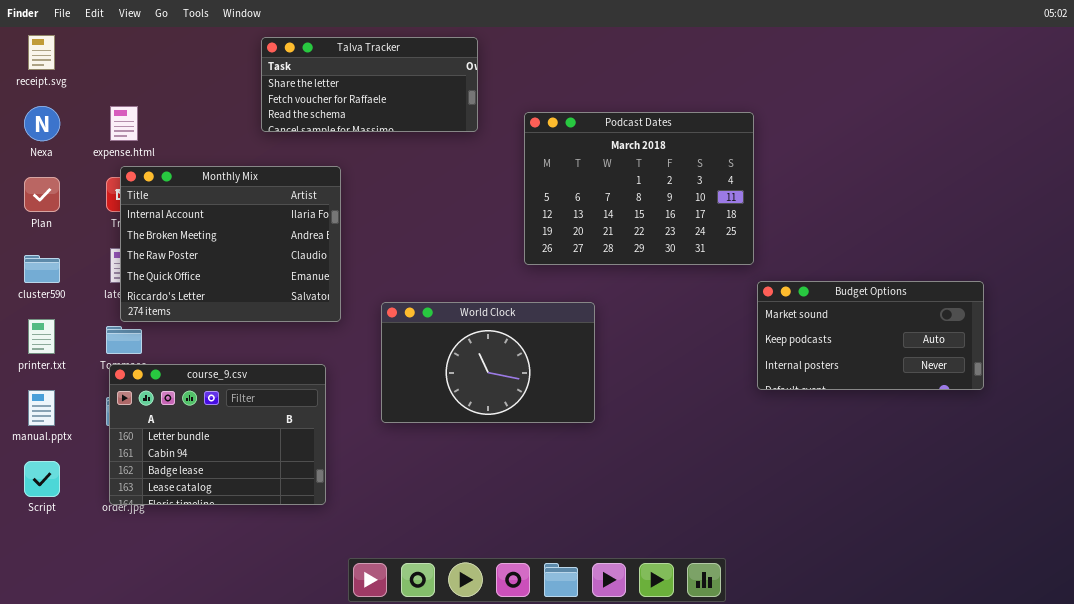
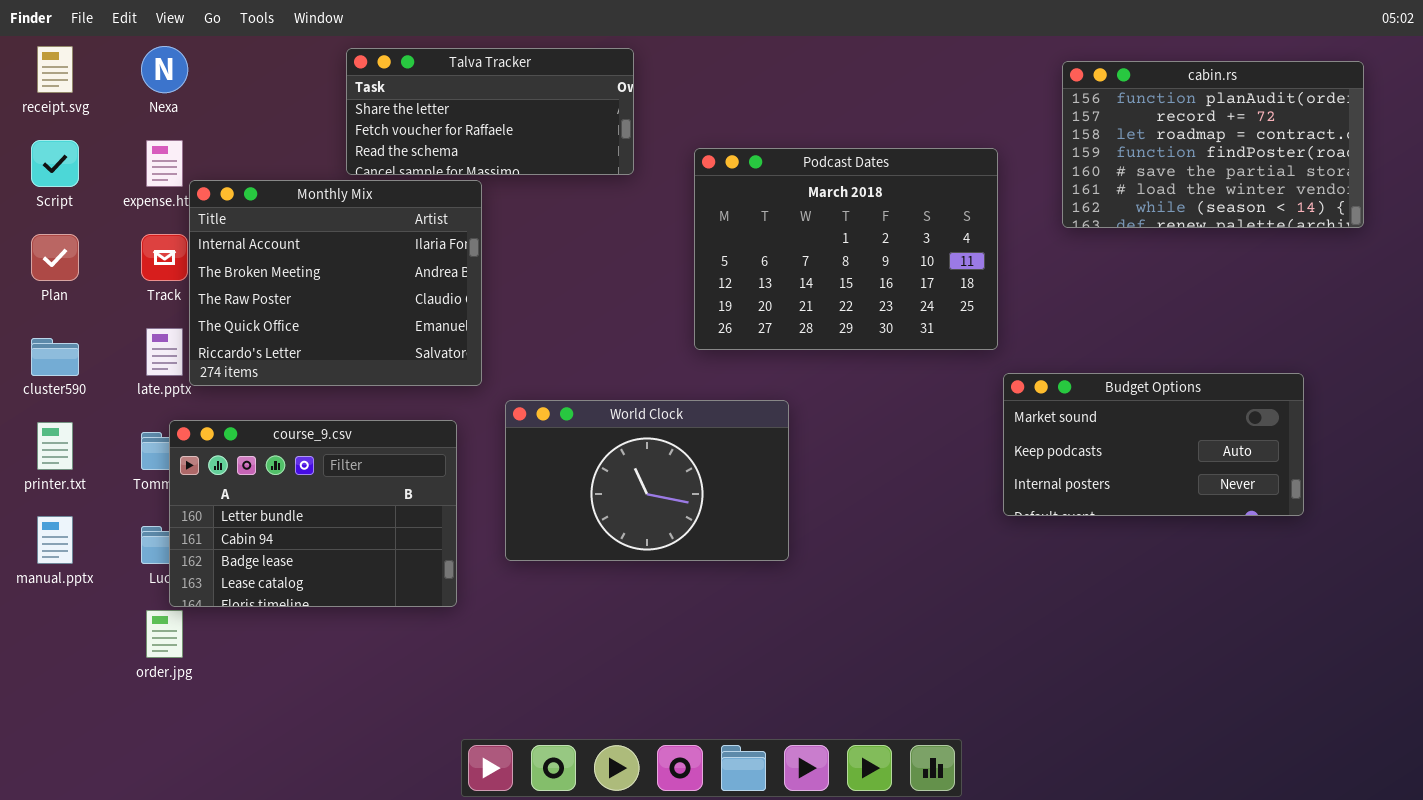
cabin.rs: none -> [1062,61,1364,228], opened
Nexa: [24,106,60,141] -> [141,46,188,93], moved
Monthly Mix: [120,166,341,322] -> [189,180,482,386], moved
course_9.csv: [109,364,326,505] -> [169,420,457,607], moved
Script: [24,461,60,497] -> [31,140,79,187], moved

